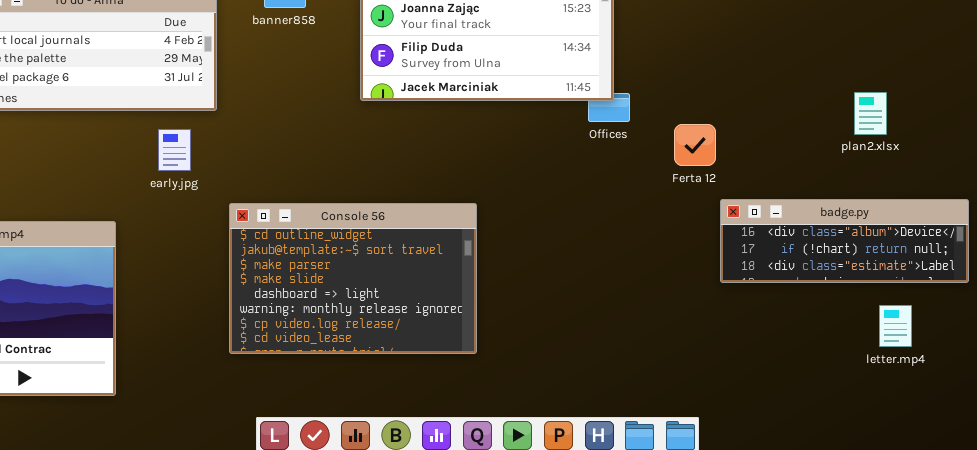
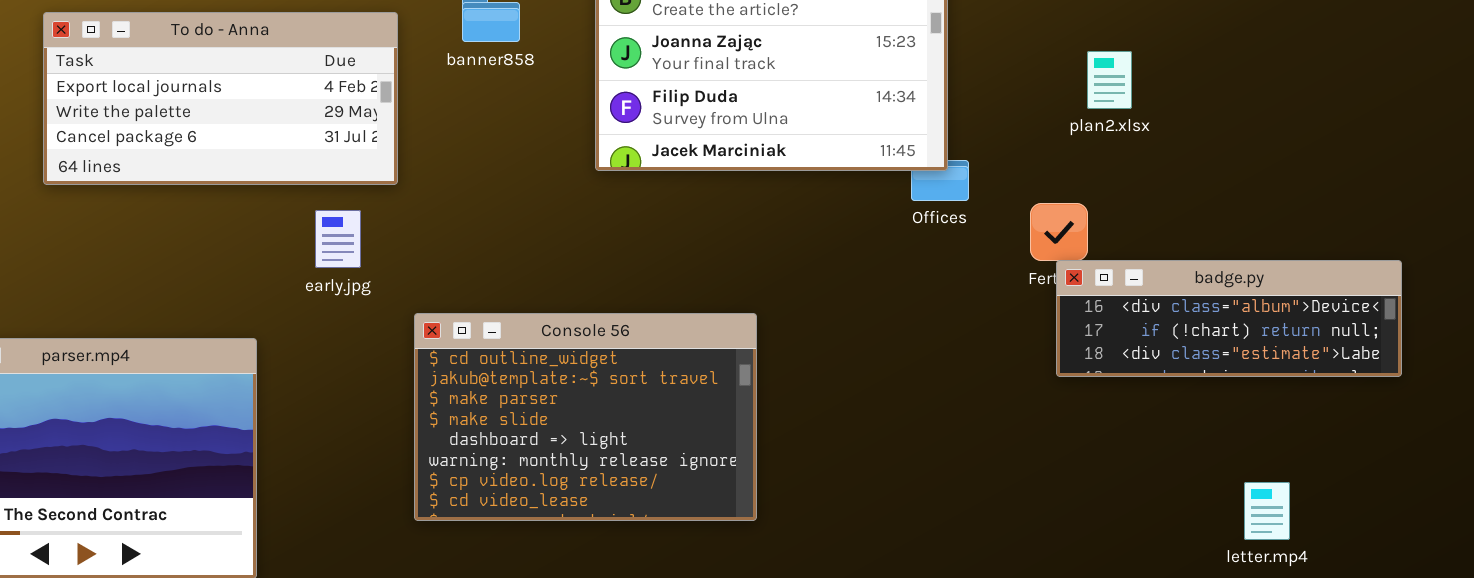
plan2.xlsx: [854,92,887,135] -> [1087,51,1132,109], moved
badge.py: [720,199,969,283] -> [1056,260,1402,377], moved
letter.mp4: [879,305,912,347] -> [1244,482,1290,540], moved

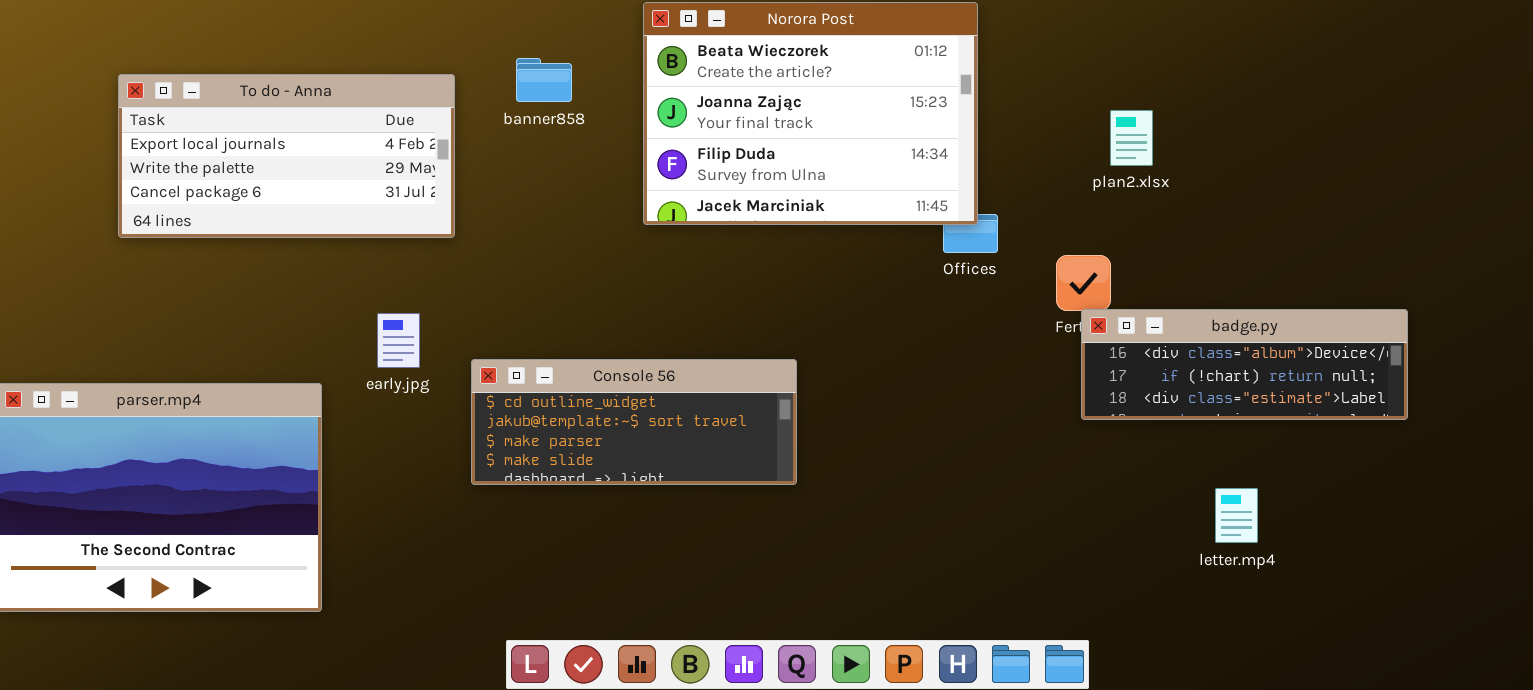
early.jpg: [315,210,361,268] -> [377,313,420,368], moved
Console 56: [414,313,757,521] -> [471,359,797,485], resized
letter.mp4: [1244,482,1290,540] -> [1215,488,1258,543], moved

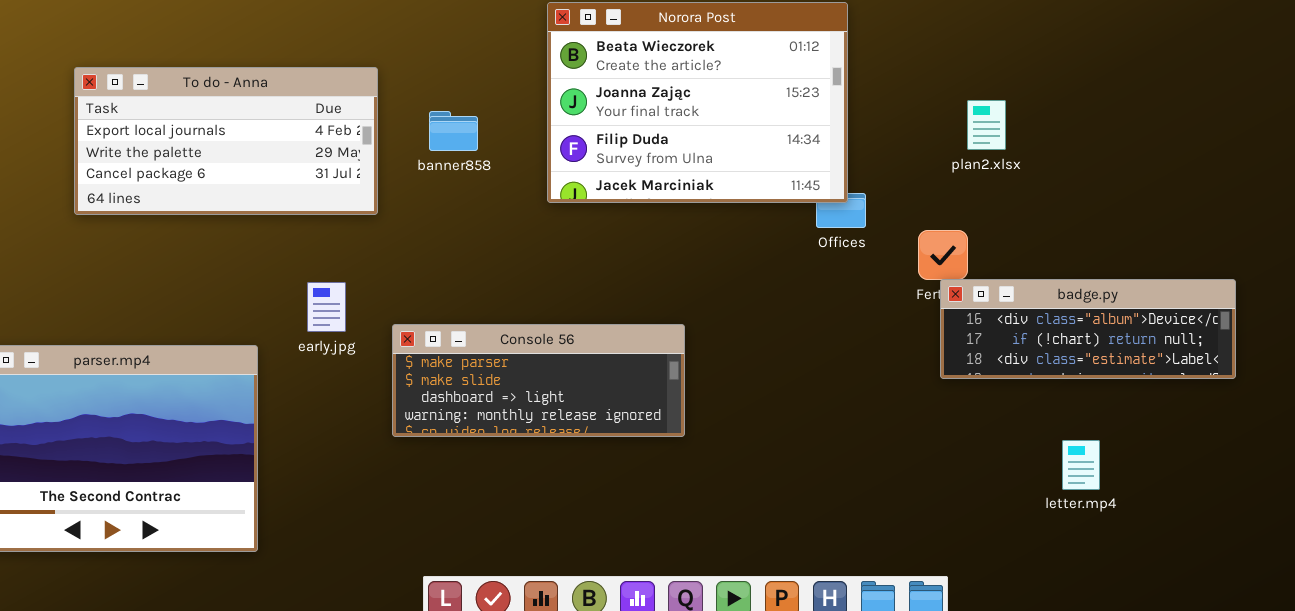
banner858: [516,58,572,102] -> [429,111,478,151], moved
Console 56: [471,359,797,485] -> [392,324,685,437], scrolled down 2 rows

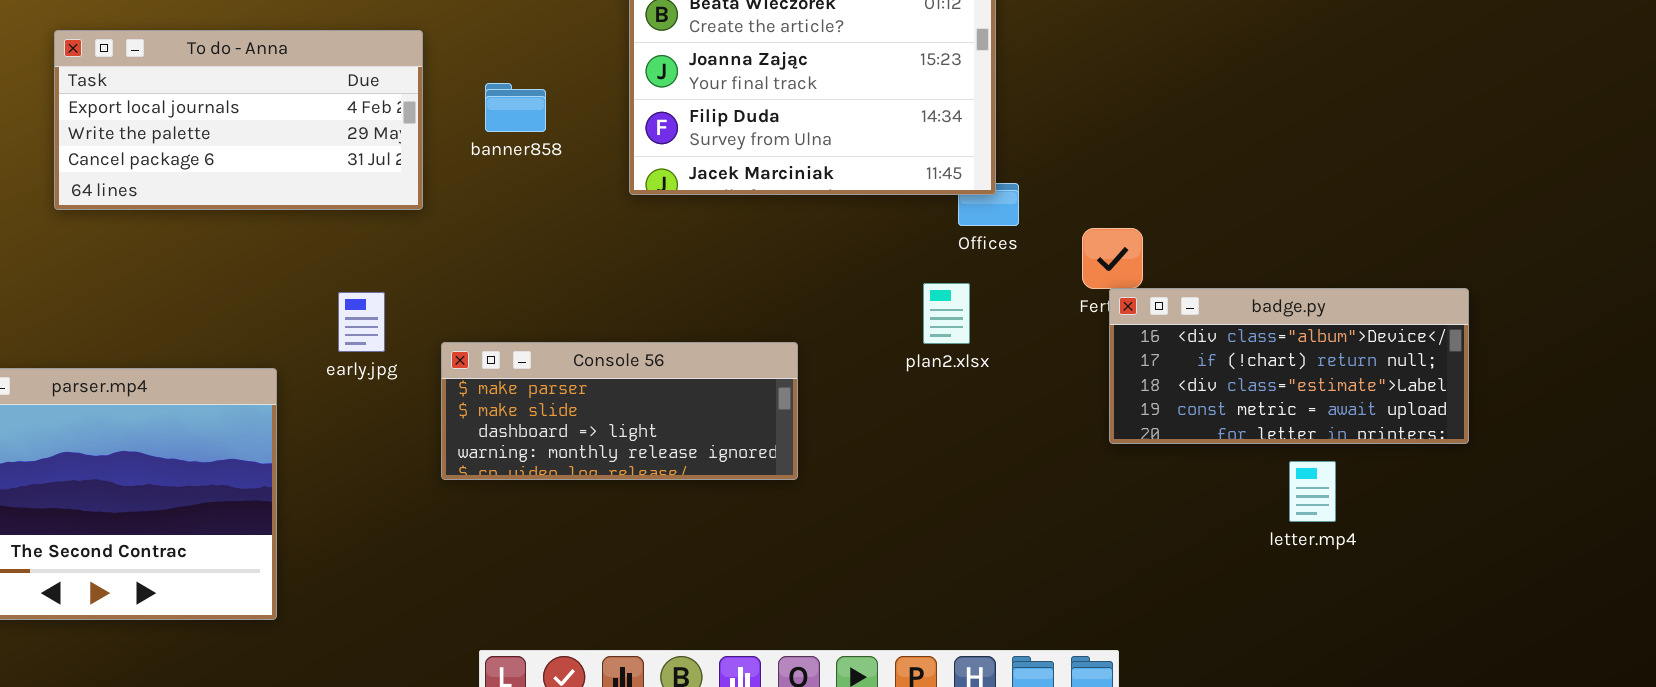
plan2.xlsx: [967,100,1006,150] -> [923,283,970,344], moved
badge.py: [940,279,1236,379] -> [1109,288,1469,444], resized
letter.mp4: [1062,440,1100,490] -> [1289,461,1336,522], moved

